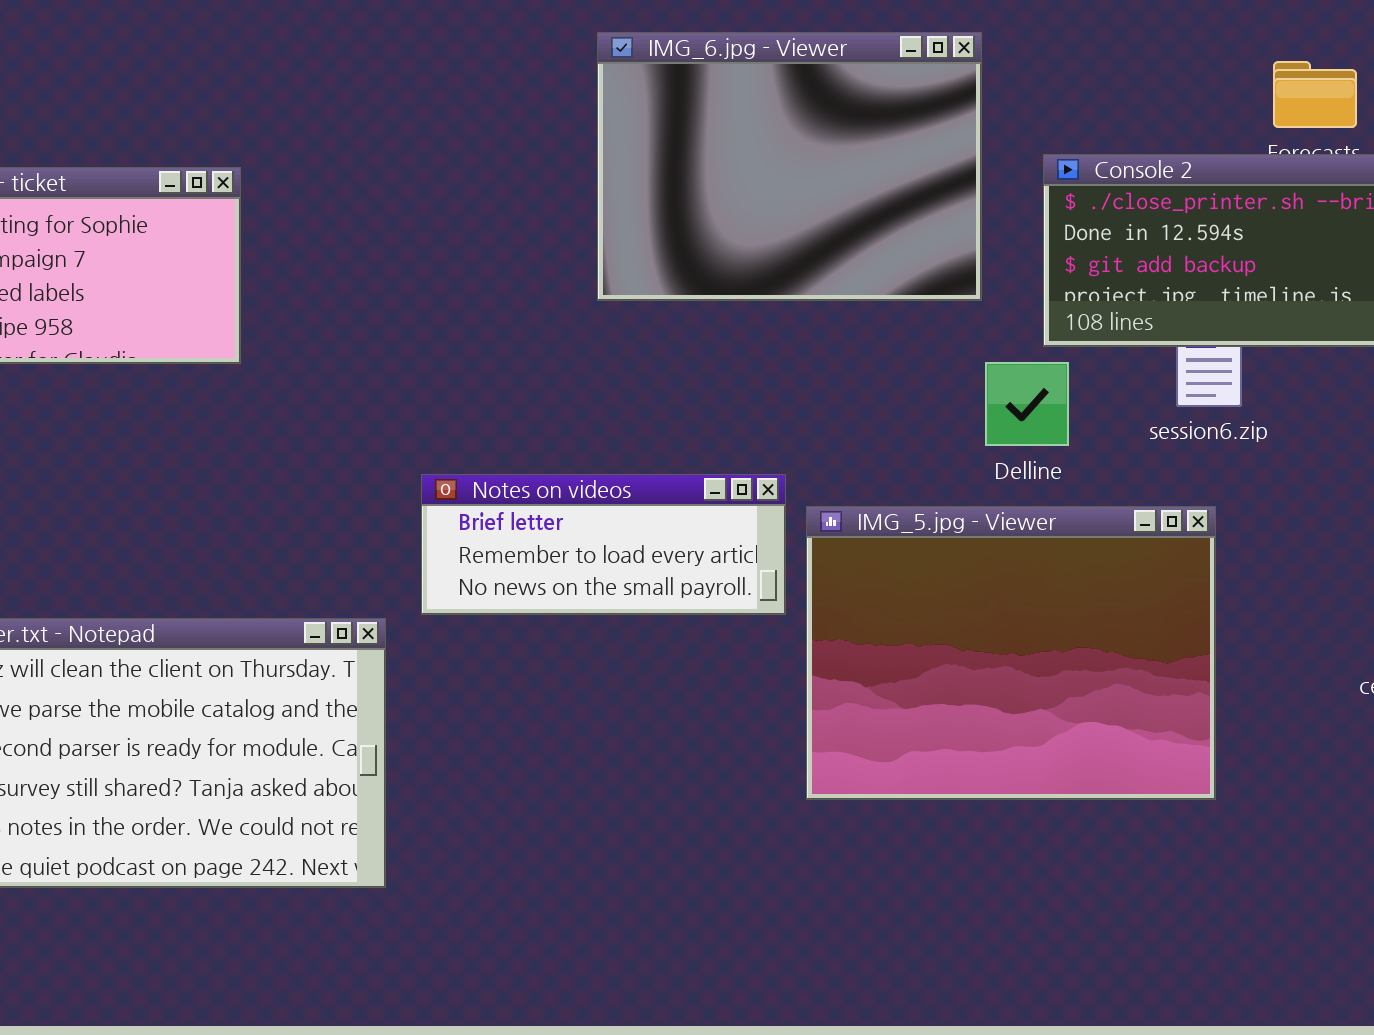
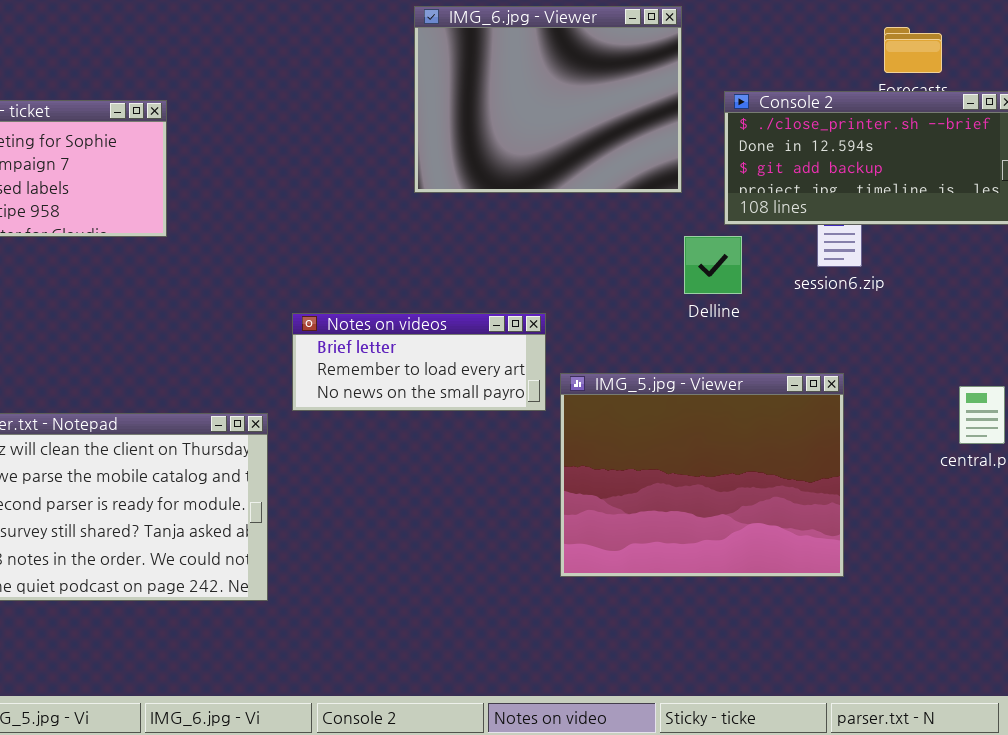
IMG_5.jpg - Viewer: [806,506,1216,800] -> [560,373,844,577], moved

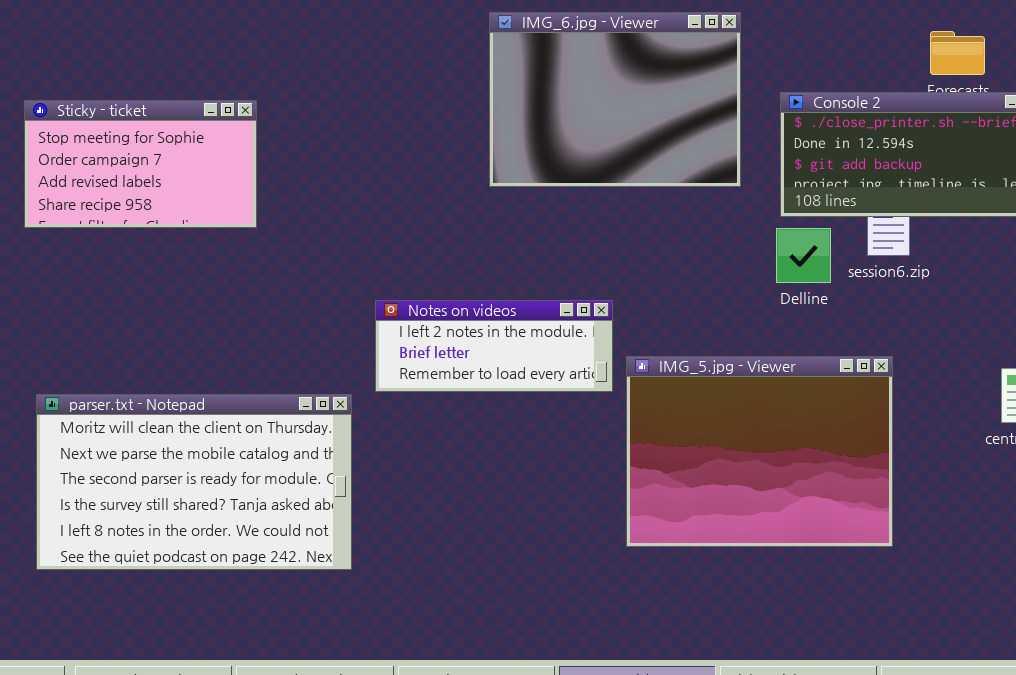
Delline: [684,236,742,294] -> [776,228,831,283], moved
Notes on videos: [292,313,546,411] -> [375,300,613,392], scrolled up 1 row

